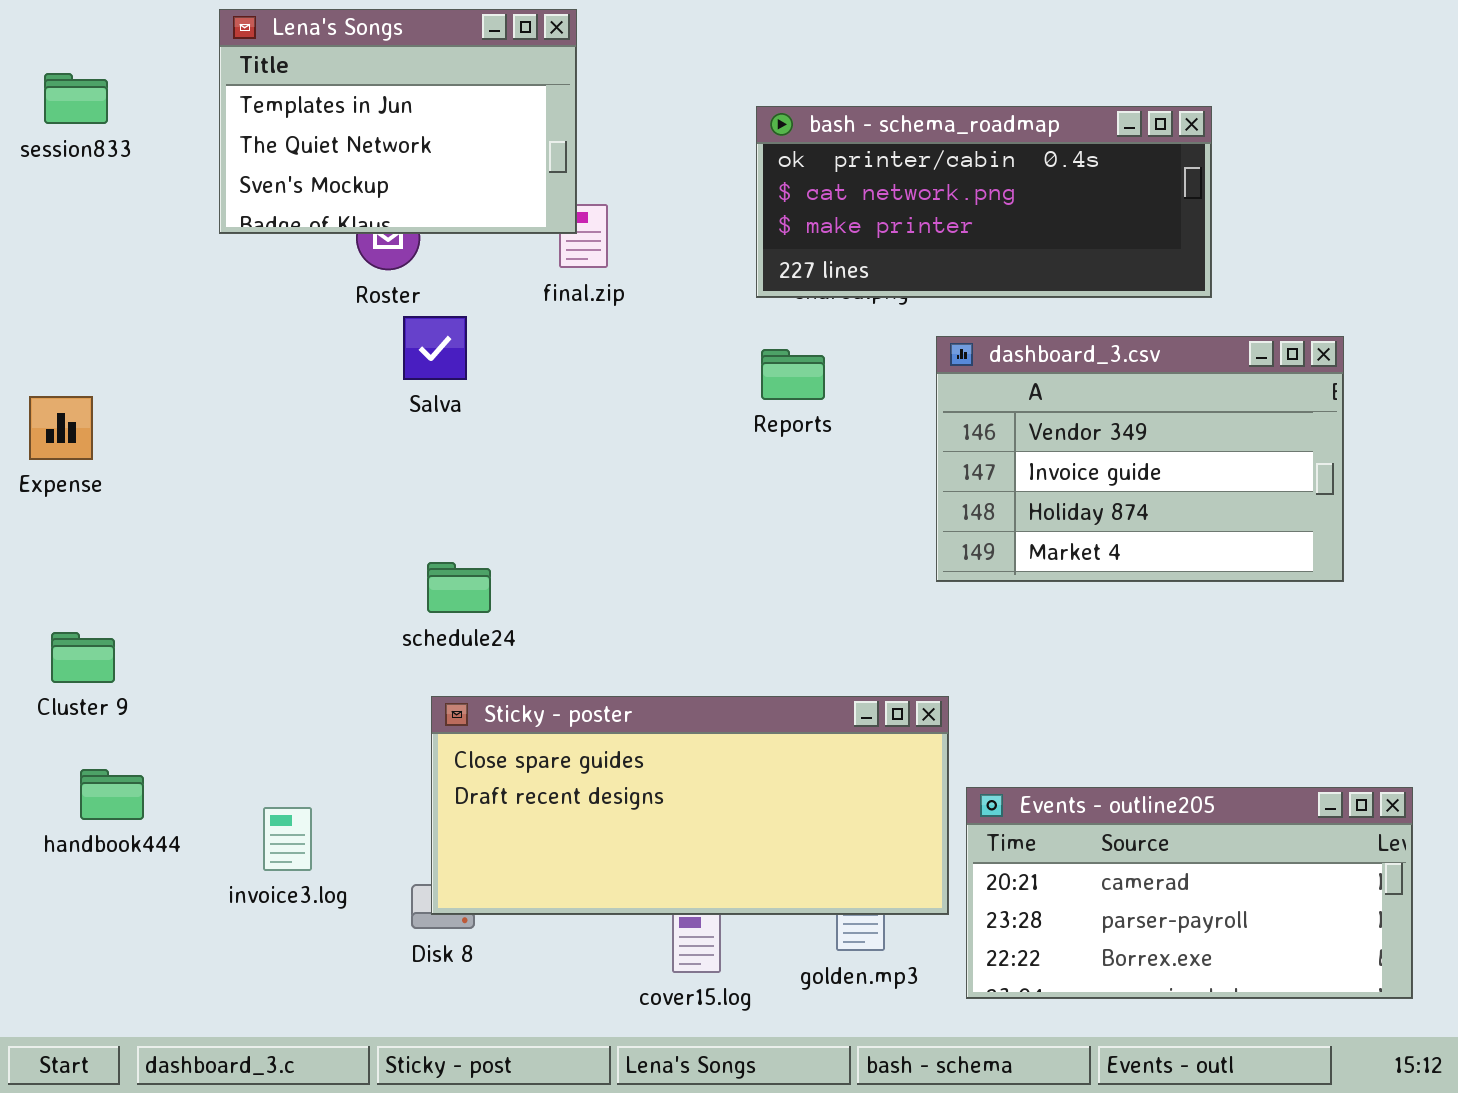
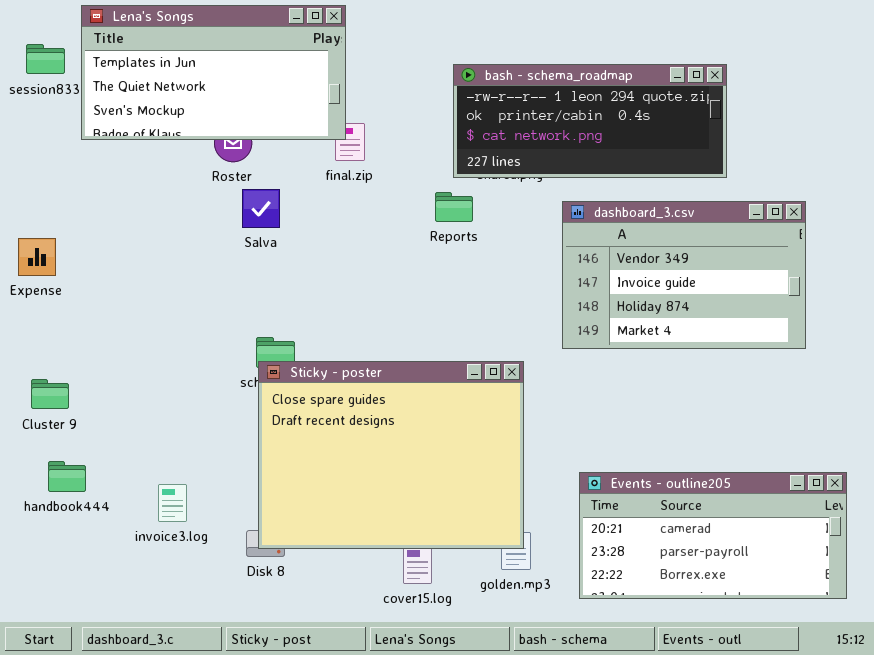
Lena's Songs: [219,9,577,234] -> [81,5,346,140], resized
bash - schema_roadmap: [756,106,1212,298] -> [453,64,727,178], scrolled up 1 row
Reports: [761,349,825,400] -> [435,192,473,222], moved
Sticky - poster: [431,696,949,915] -> [258,361,524,549], resized

